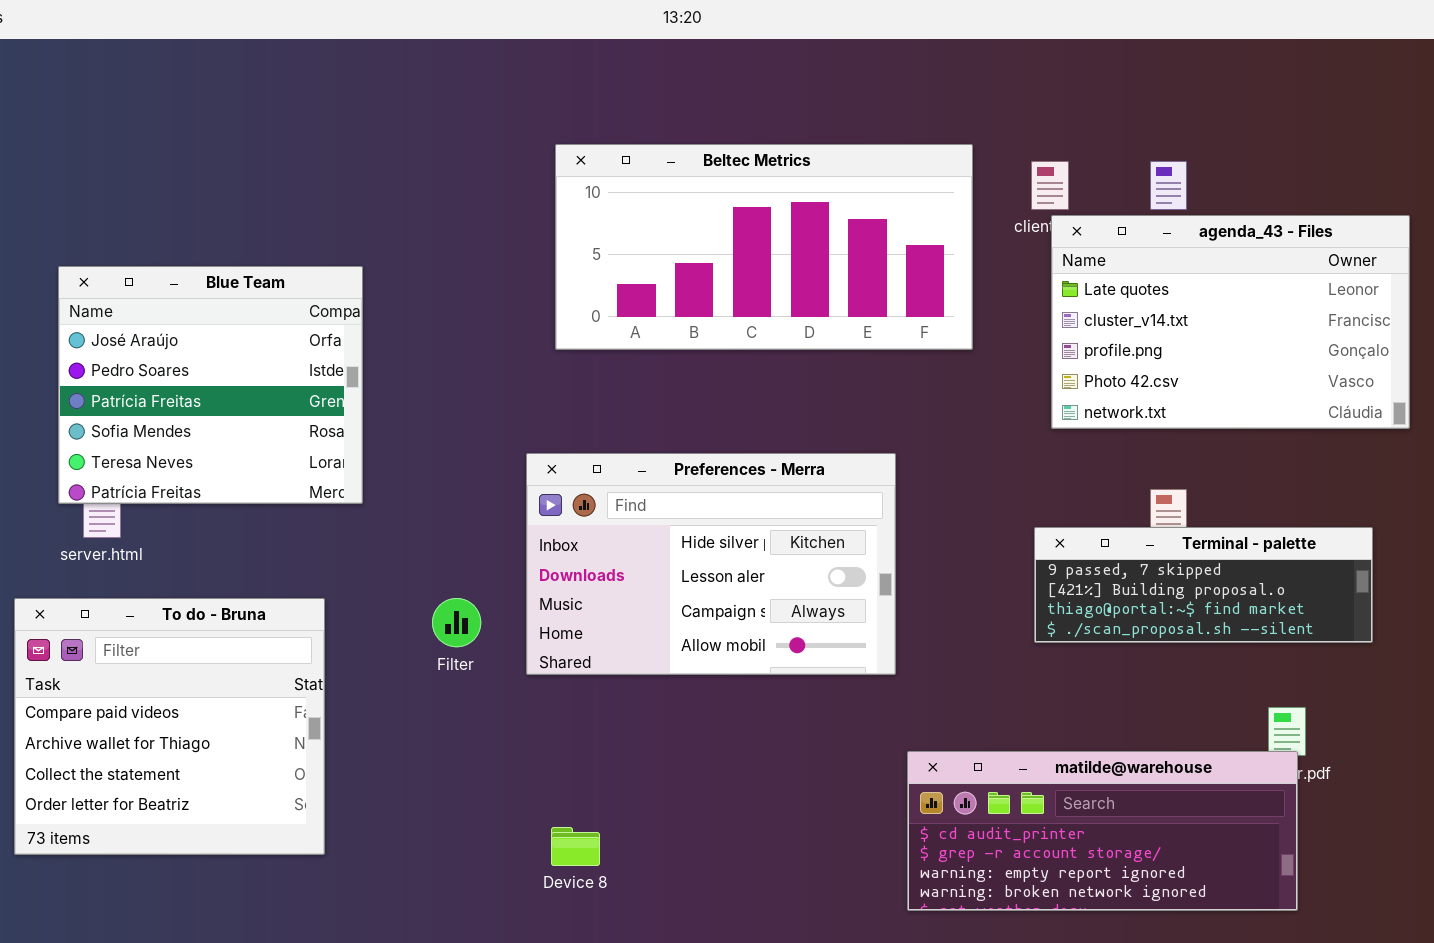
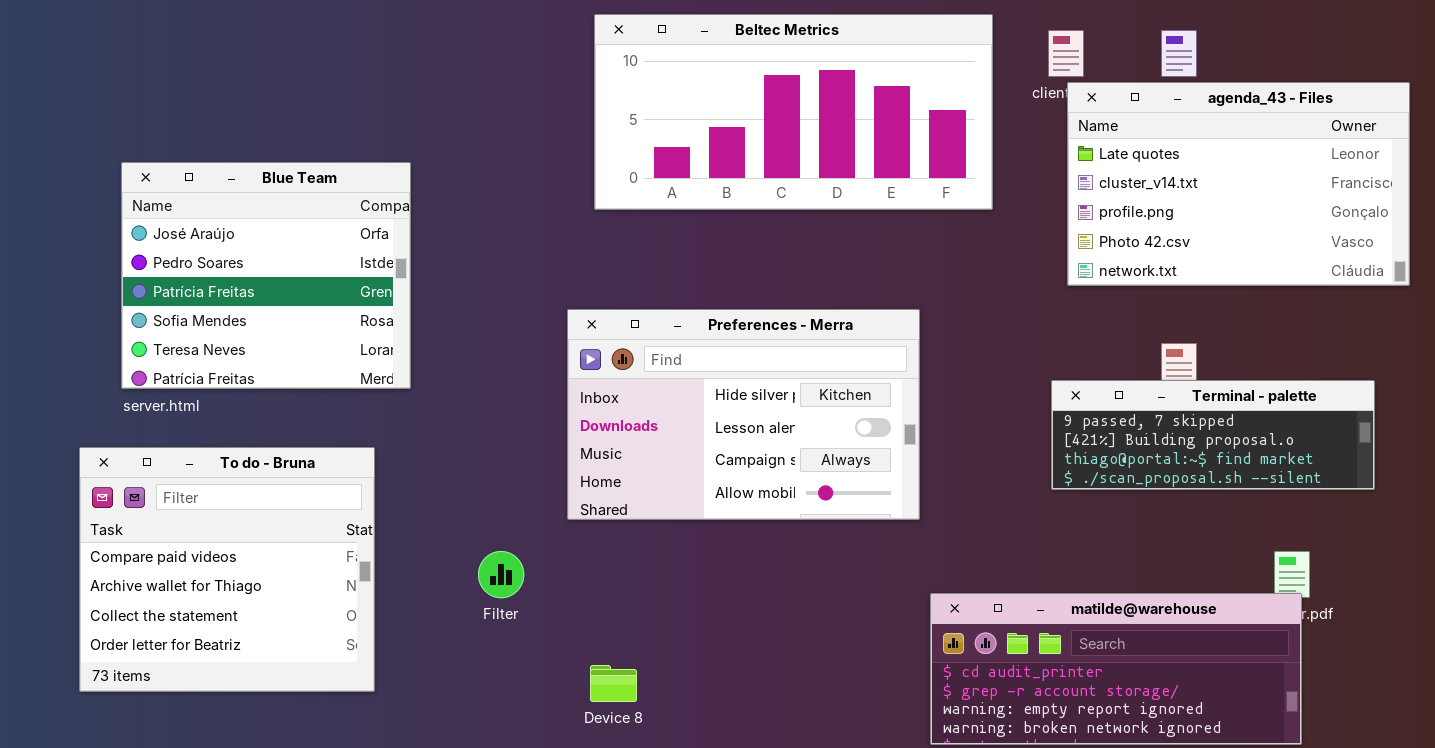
Blue Team: [58,266,363,504] -> [121,162,411,389], moved
Filter: [432,598,481,647] -> [478,551,524,598], moved

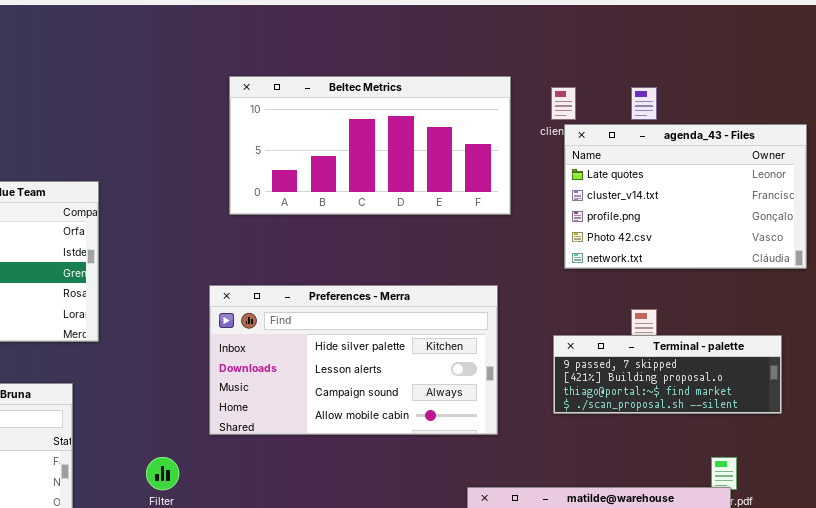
Preferences - Merra: [567,309,920,520] -> [209,285,498,435], resized

